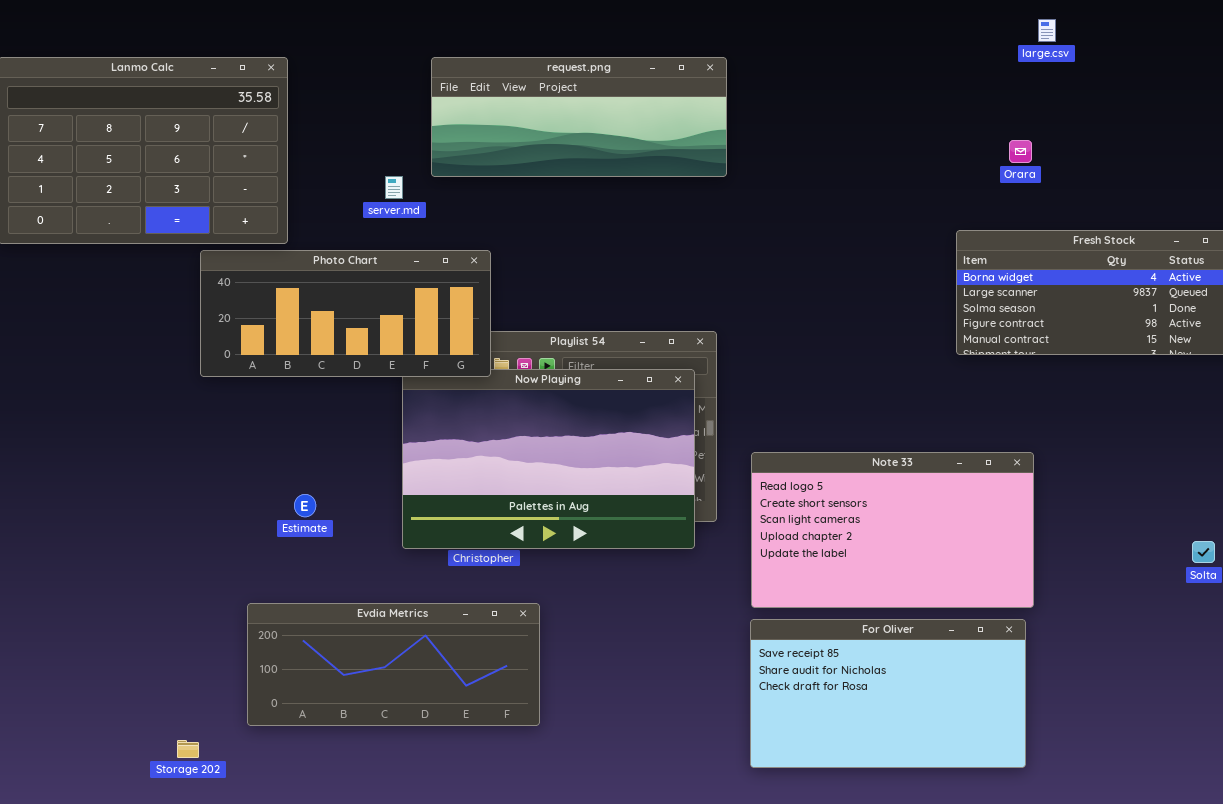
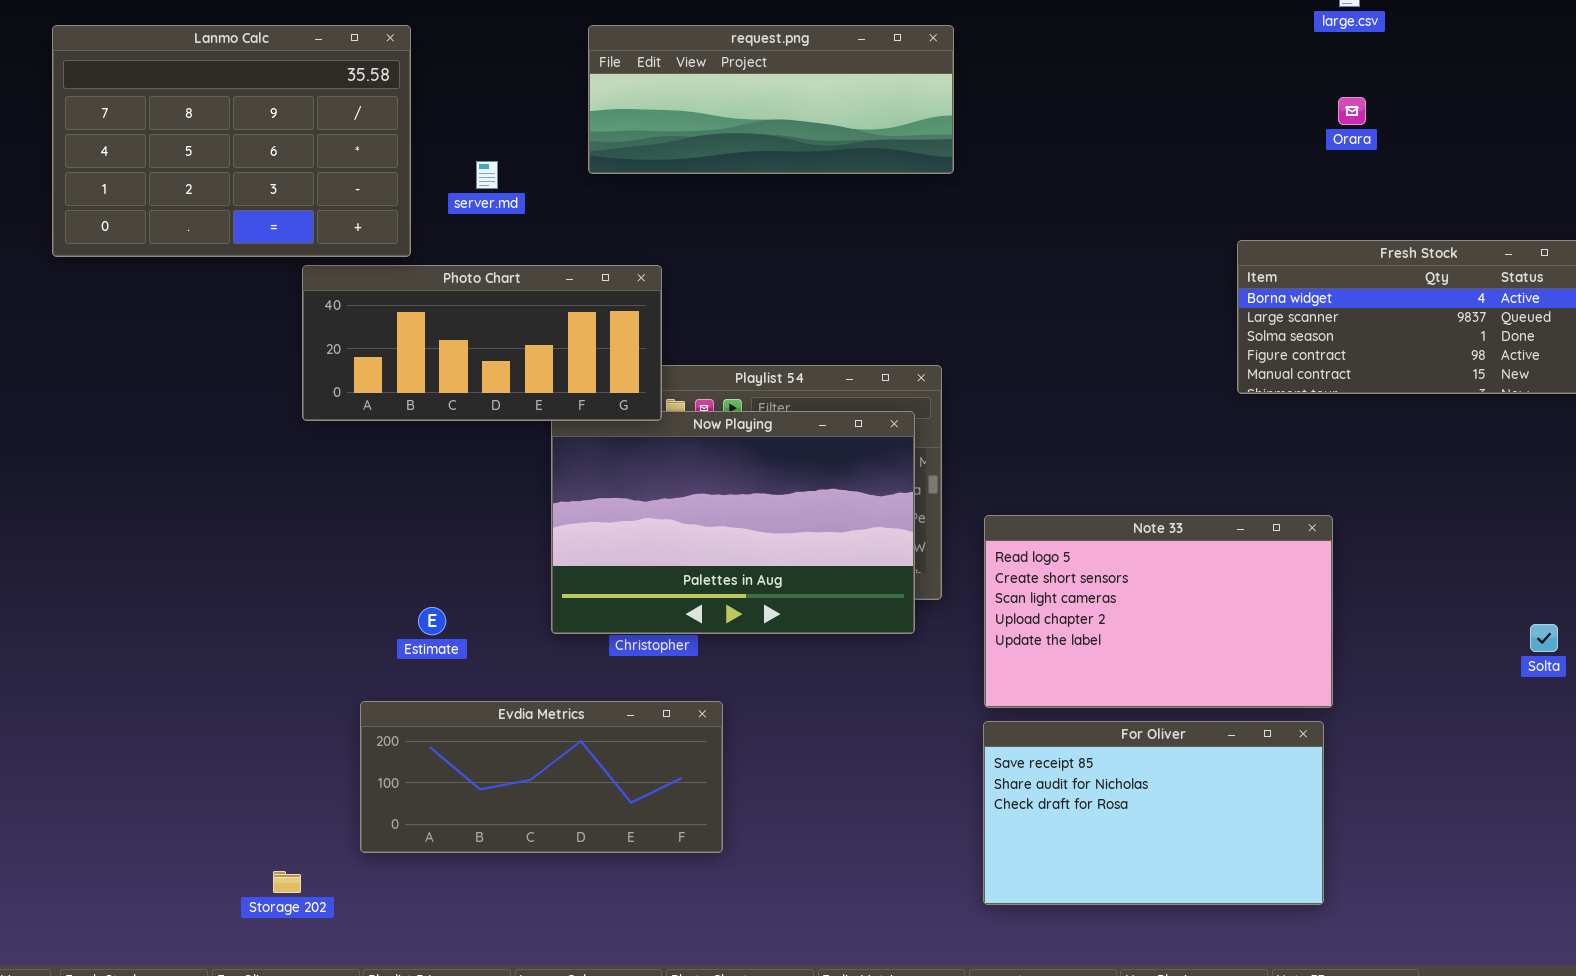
Orara: [1009,140,1032,163] -> [1338,97,1366,125], moved
server.md: [385,176,403,199] -> [476,161,498,189], moved
Estimate: [294,494,316,517] -> [418,607,446,635], moved

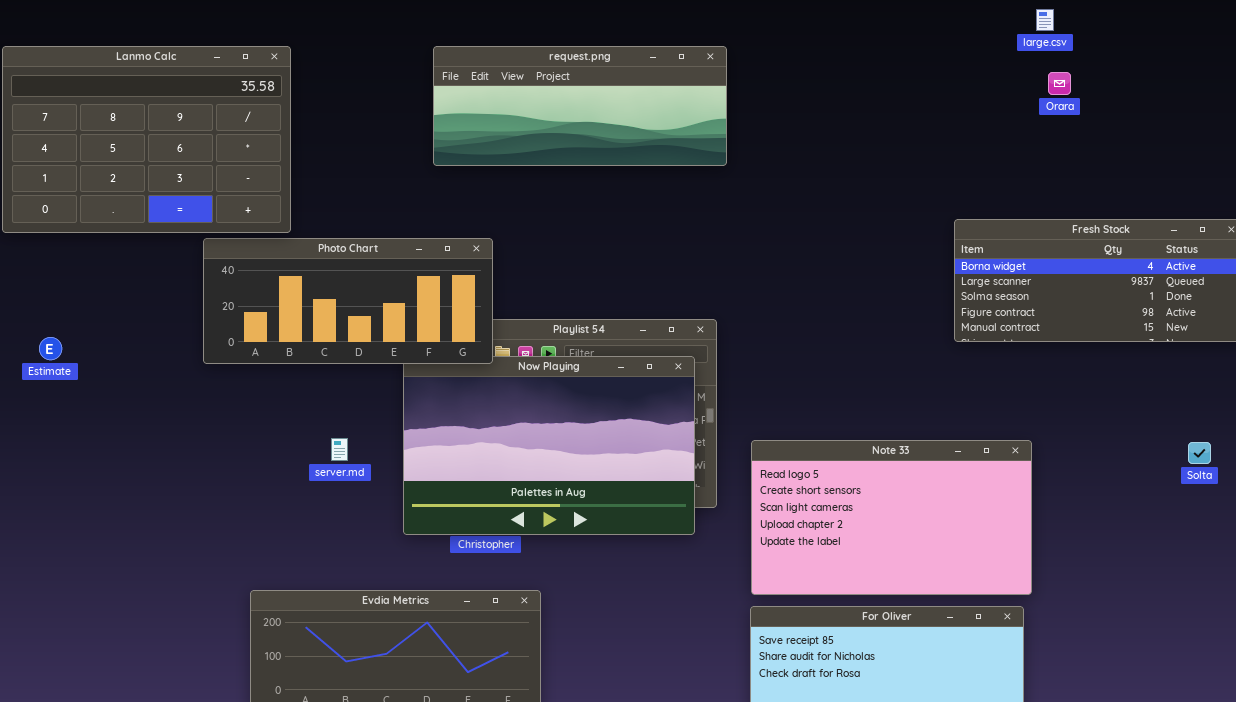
Orara: [1338,97,1366,125] -> [1048,72,1071,95], moved
server.md: [476,161,498,189] -> [331,438,348,461], moved
Estimate: [418,607,446,635] -> [39,337,62,360], moved
Solta: [1530,624,1558,652] -> [1188,442,1211,464], moved

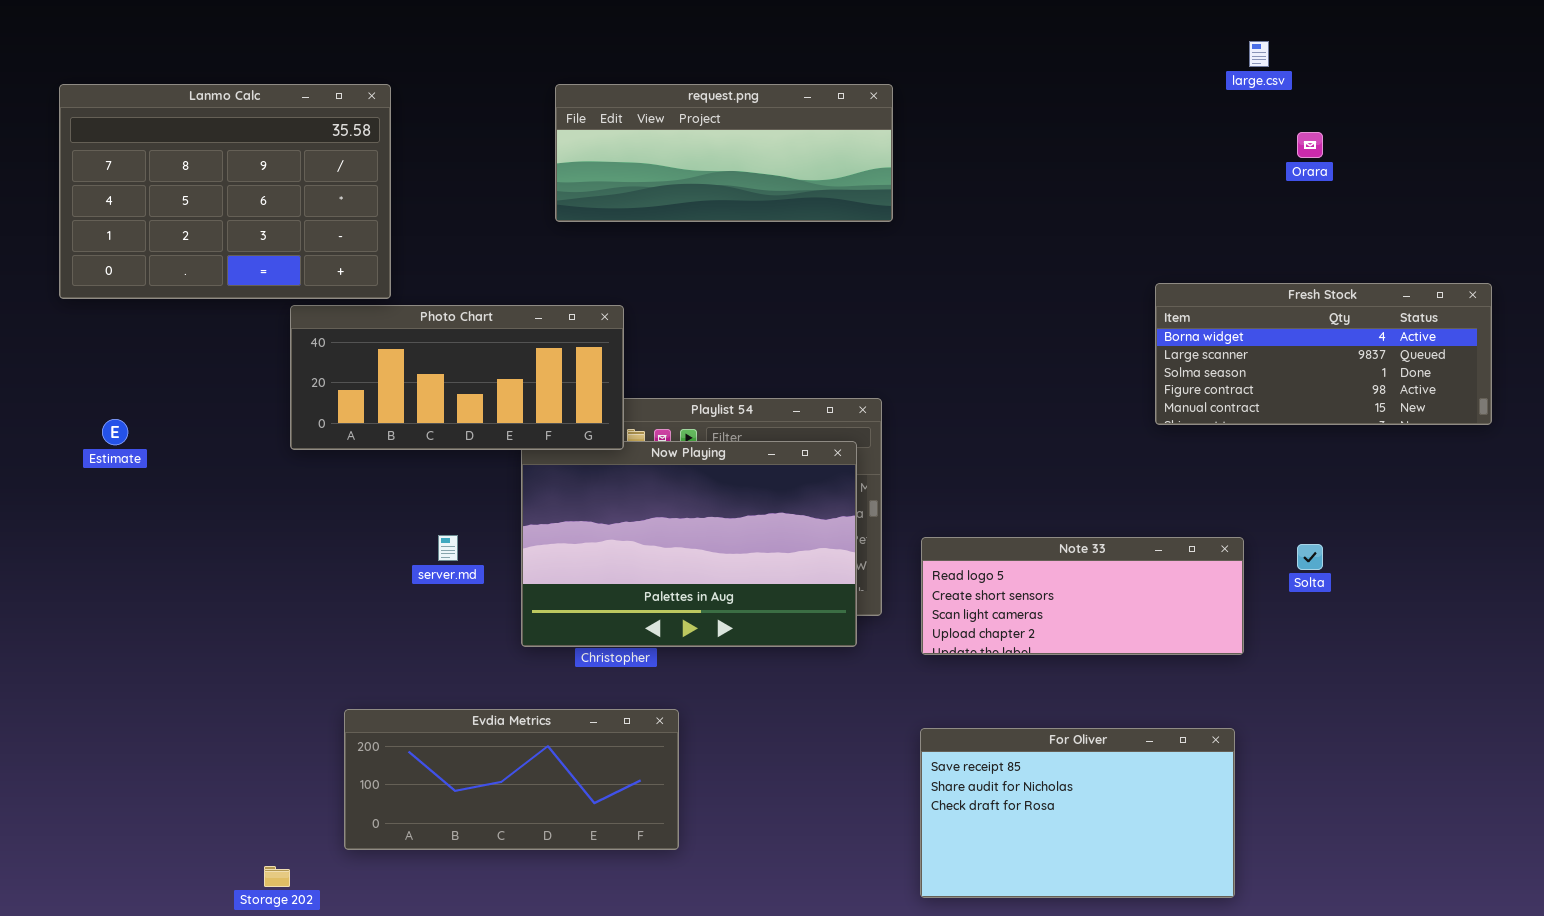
Orara: [1048,72,1071,95] -> [1297,132,1323,158], moved
Note 33: [751,440,1032,595] -> [921,537,1244,655], resized
Solta: [1188,442,1211,464] -> [1297,544,1323,570], moved

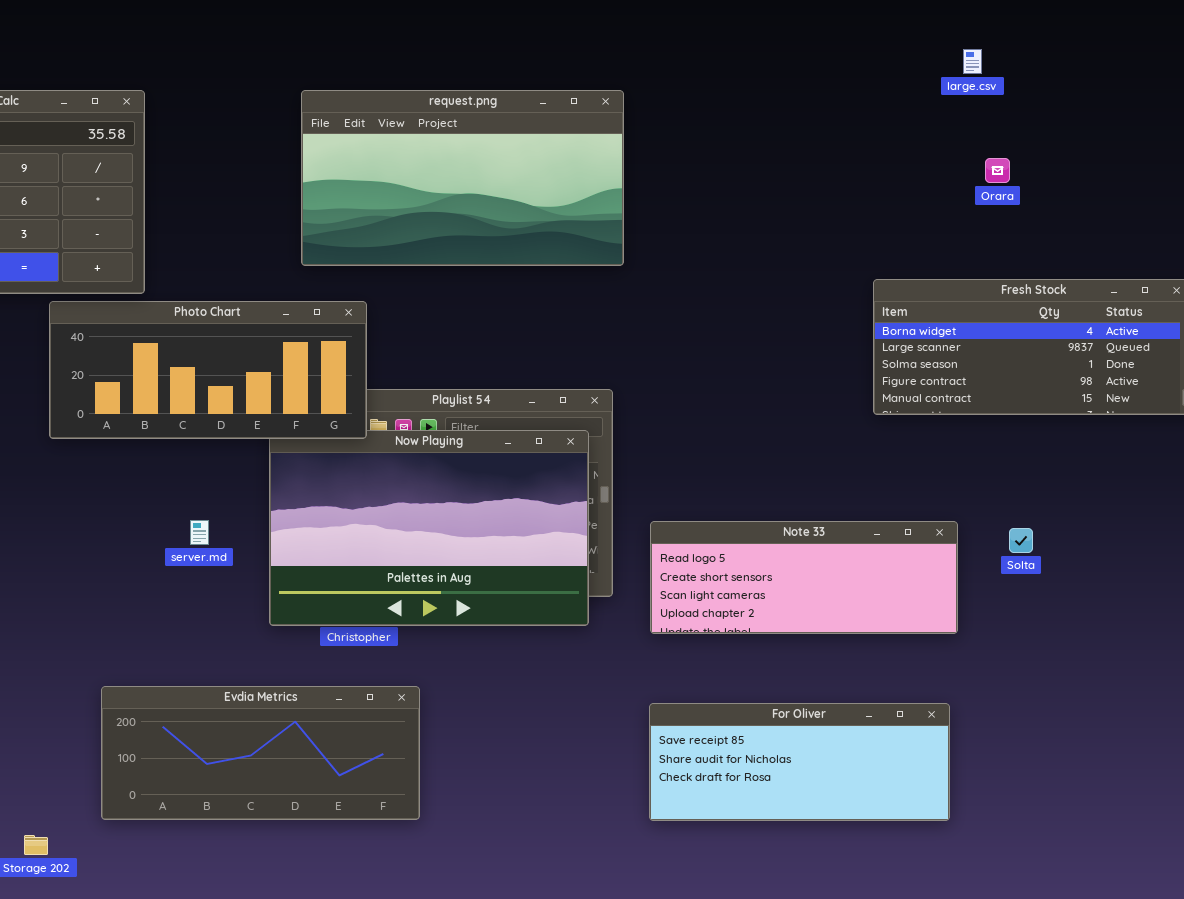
request.png: [555,84,893,222] -> [301,90,624,266], resized
Orara: [1297,132,1323,158] -> [985,158,1010,183], moved
For Oliver: [920,728,1235,898] -> [649,703,950,821], resized

